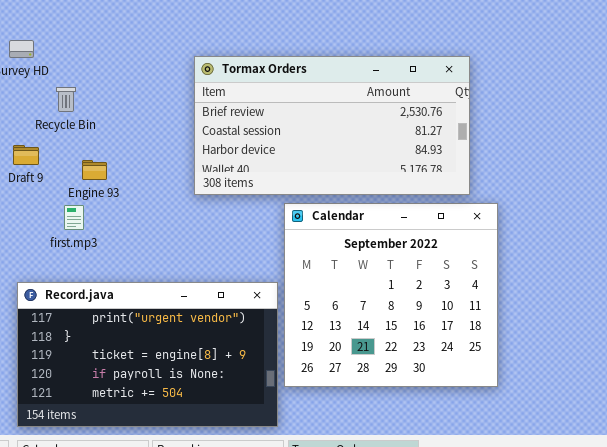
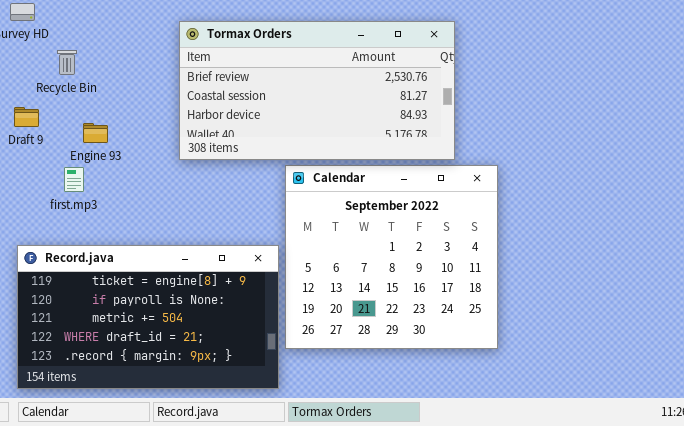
Tormax Orders: [194,56,470,195] -> [179,21,455,160], moved
Record.java: [17,282,278,427] -> [17,245,279,389], scrolled down 2 rows

